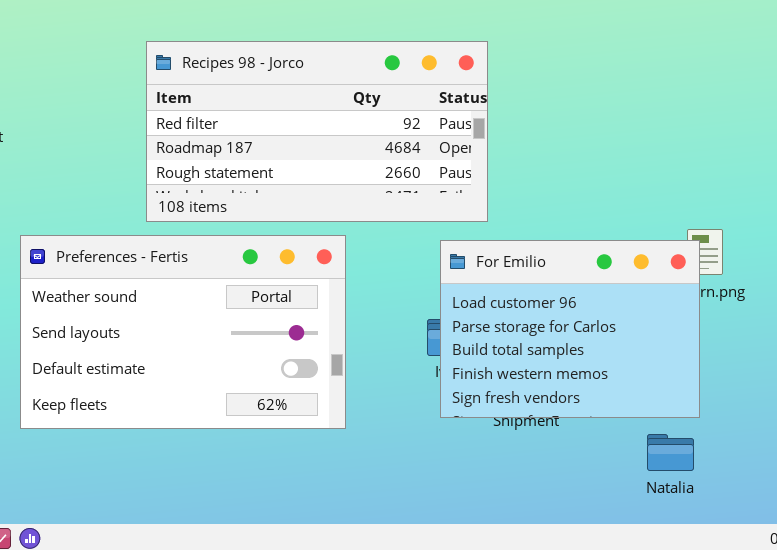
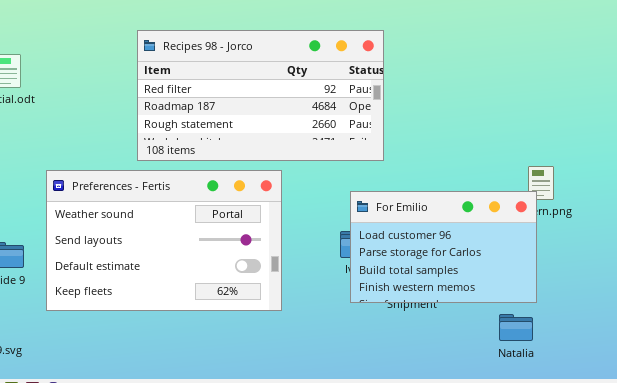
For Emilio: [440,240,700,418] -> [350,191,537,303], resized

